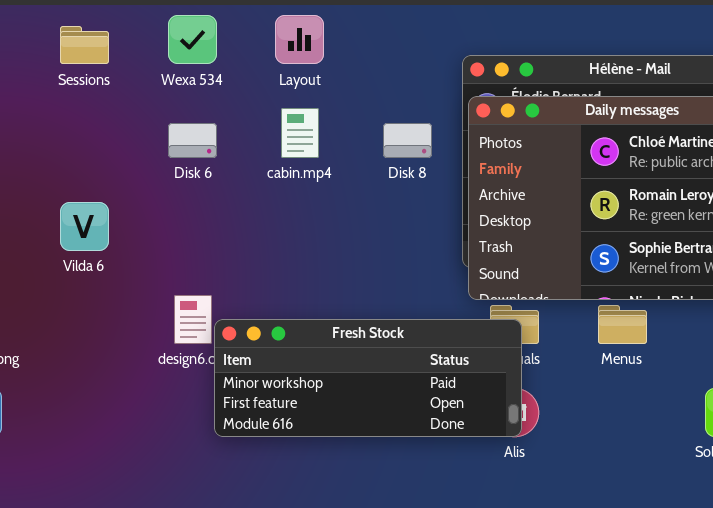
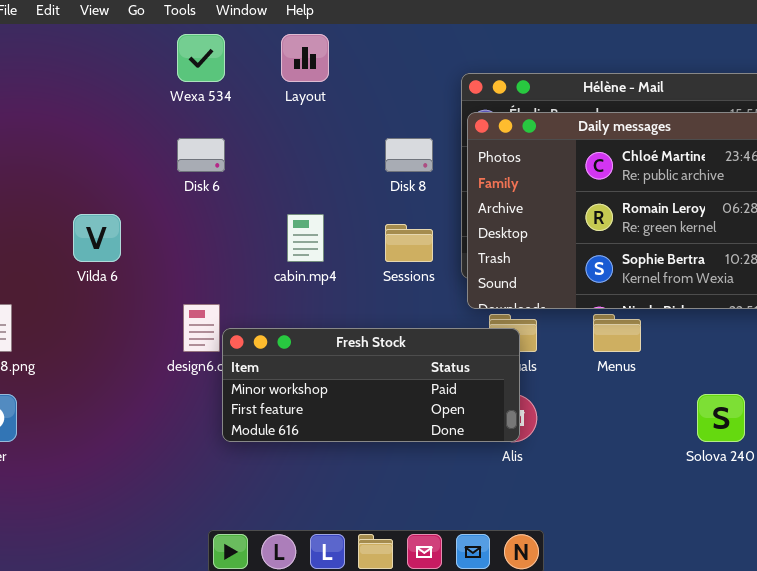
Sessions: [60,26,109,64] -> [385,224,433,262], moved
cabin.mp4: [281,108,319,158] -> [287,214,324,262], moved

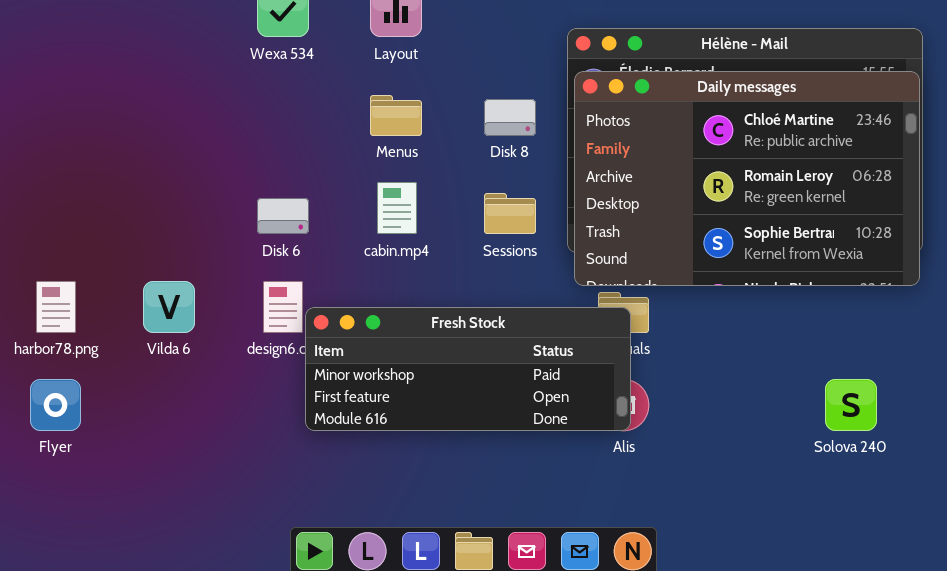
Disk 6: [177,138,225,172] -> [257,198,309,234], moved
Vilda 6: [73,214,121,262] -> [143,281,195,333], moved
Menus: [593,314,641,352] -> [370,95,422,136], moved

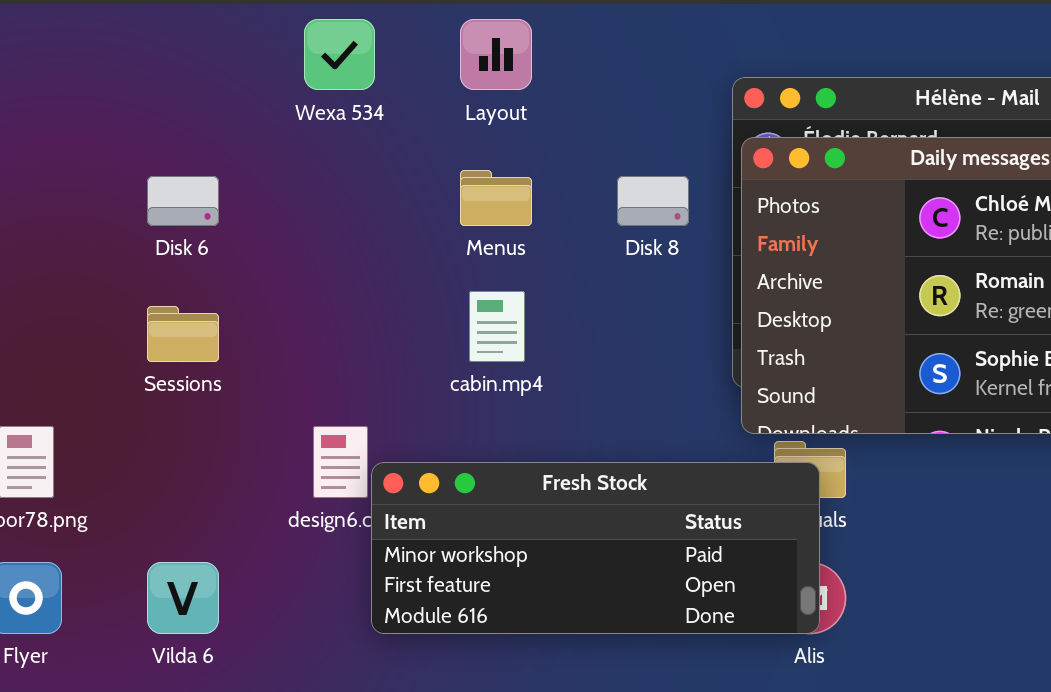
Sessions: [484,193,536,234] -> [147,306,219,362], moved
Disk 6: [257,198,309,234] -> [147,176,219,226], moved
Vilda 6: [143,281,195,333] -> [147,562,219,634], moved

